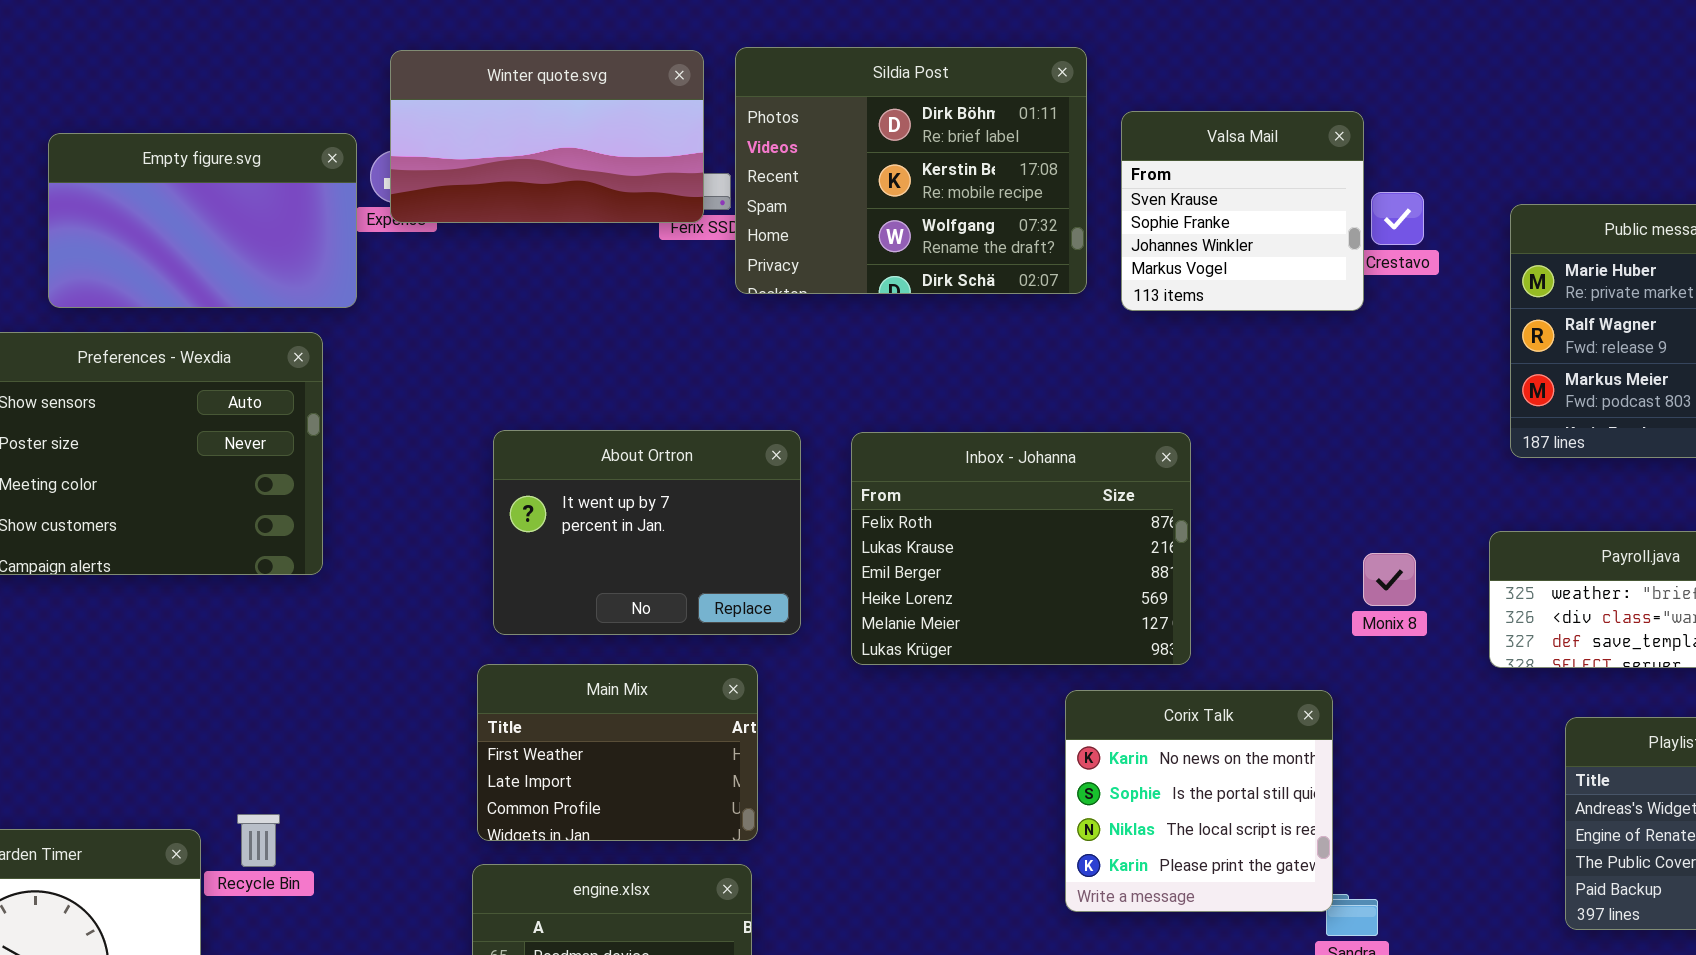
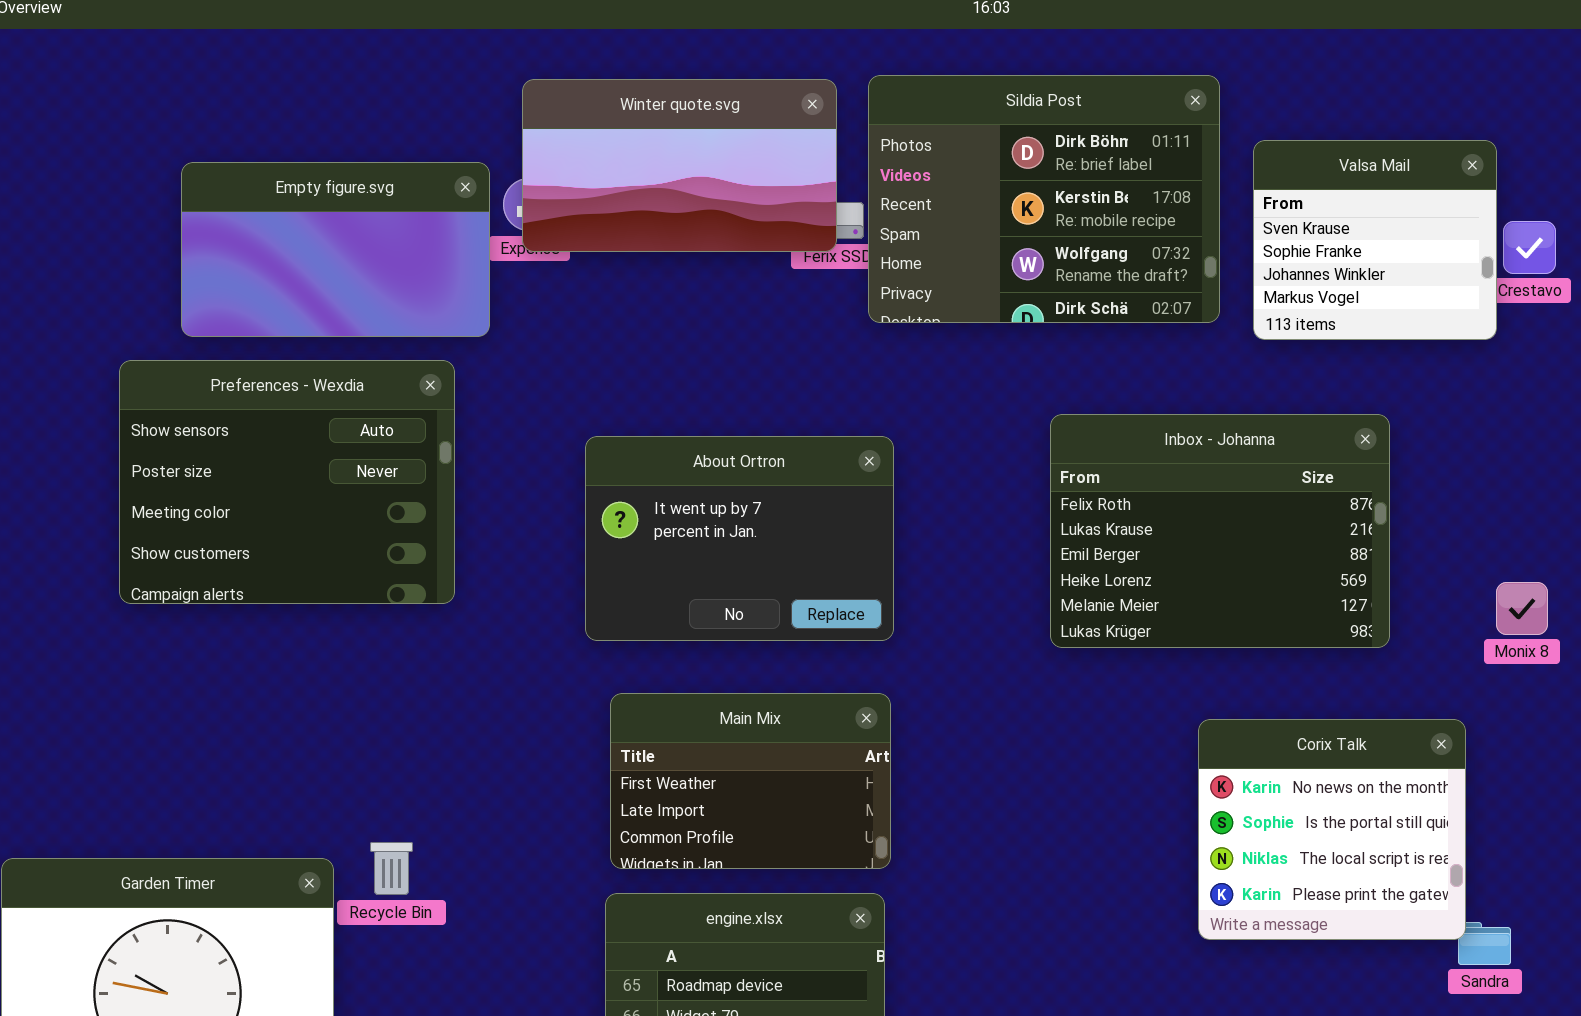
About Ortron: [493,430,801,635] -> [585,436,894,641], moved
Inbox - Johanna: [851,432,1191,665] -> [1050,414,1390,648], moved

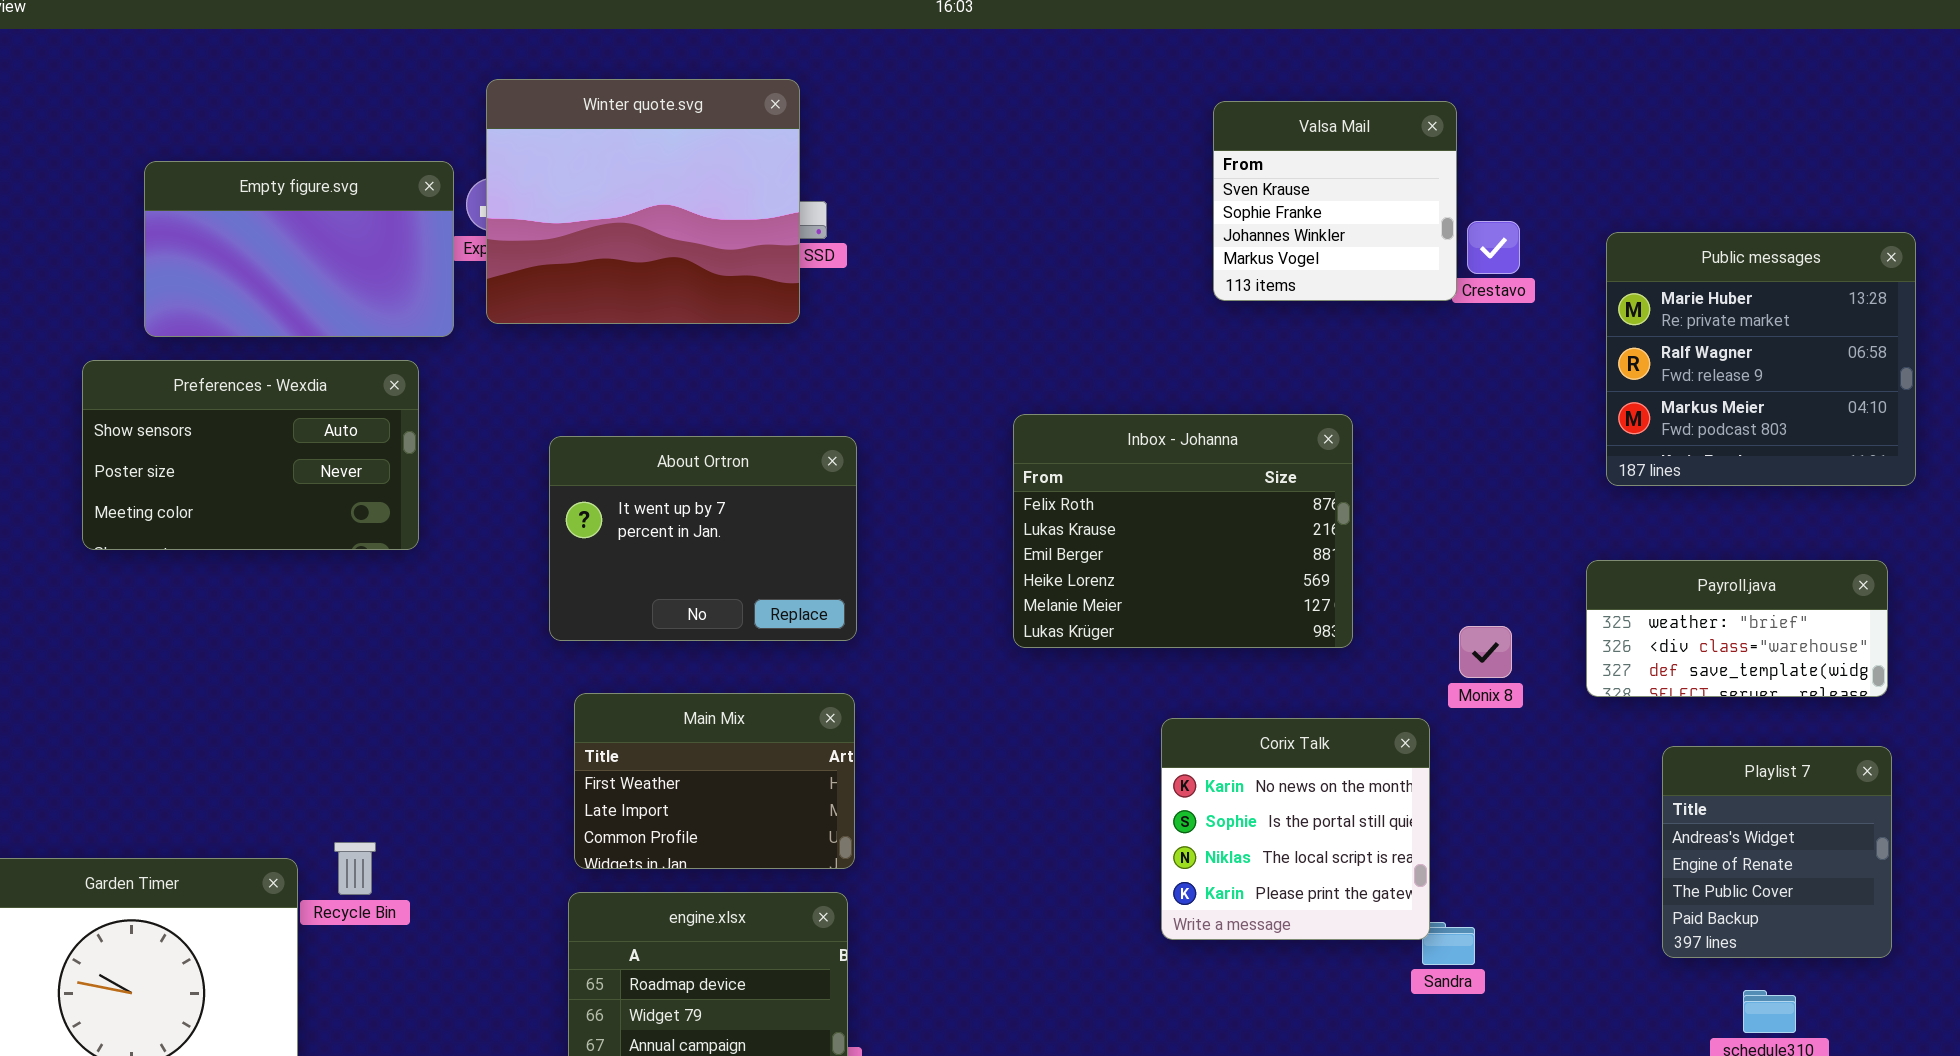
Sildia Post: [868,75,1220,323] -> none, closed
Winter quote.svg: [522,79,837,252] -> [486,79,800,324], resized
Valsa Mail: [1253,140,1497,340] -> [1213,101,1457,301], moved
Preferences - Wexdia: [119,360,455,604] -> [82,360,419,550], resized
Monix 8: [1496,582,1548,635] -> [1459,626,1512,678], moved

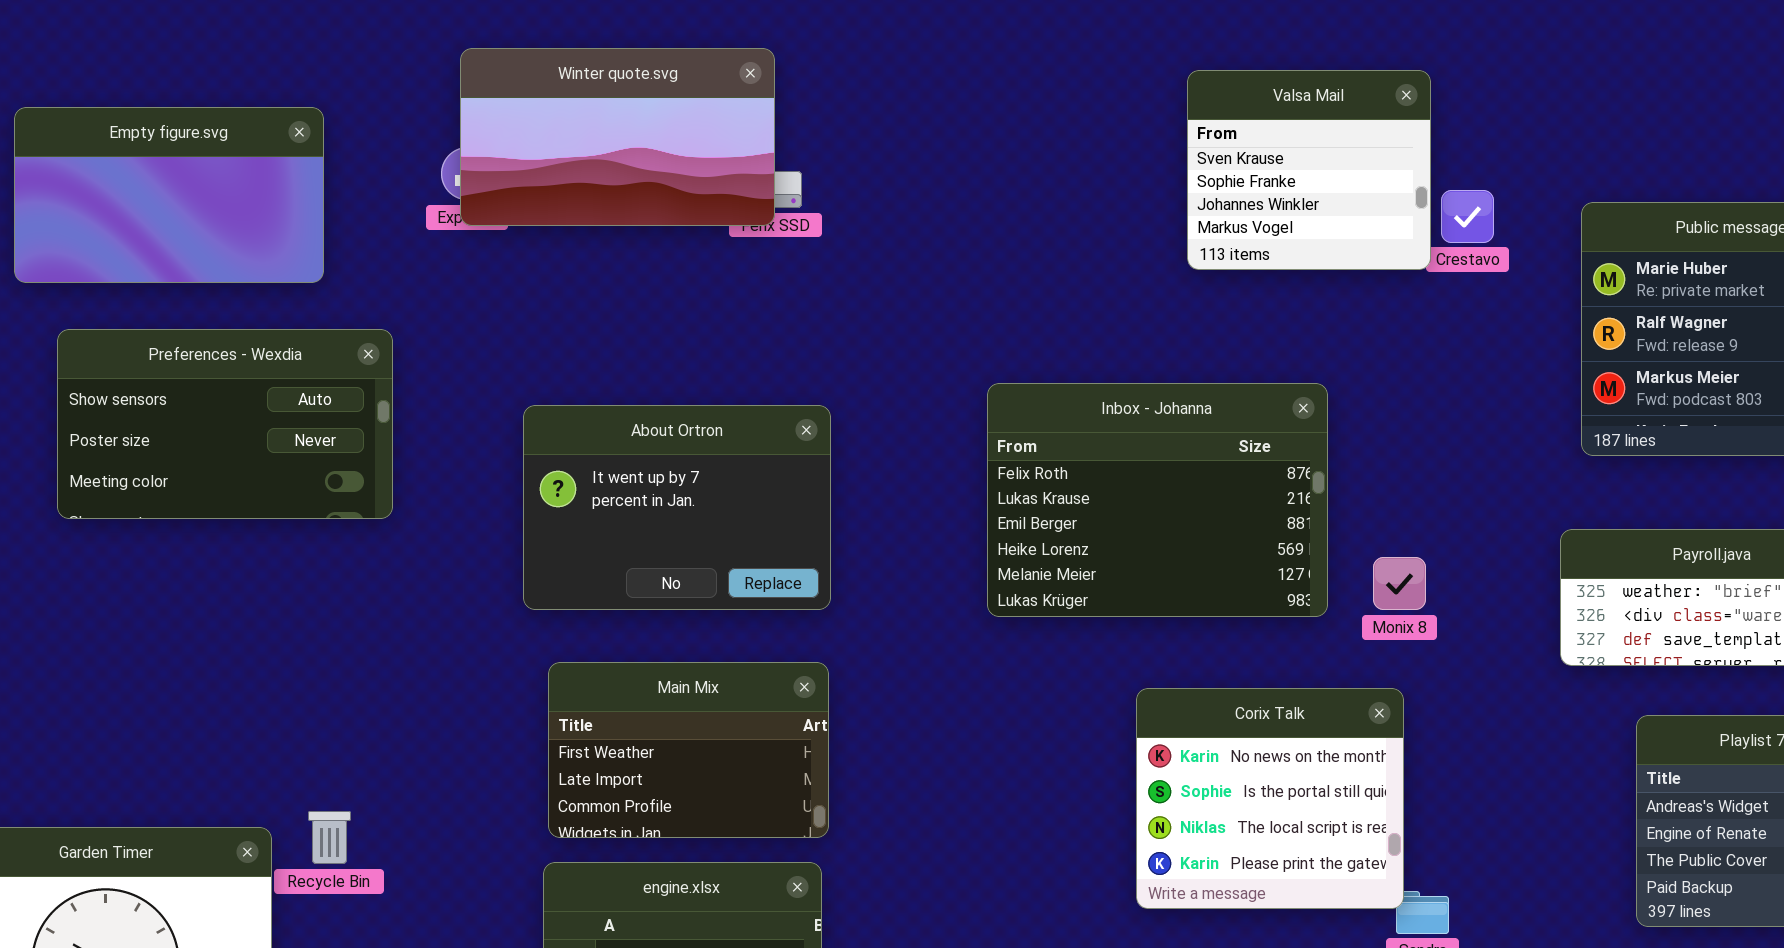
Winter quote.svg: [486,79,800,324] -> [460,48,775,226], resized
Empty figure.svg: [144,161,454,337] -> [14,107,324,283], moved
Monix 8: [1459,626,1512,678] -> [1373,557,1426,610], moved

